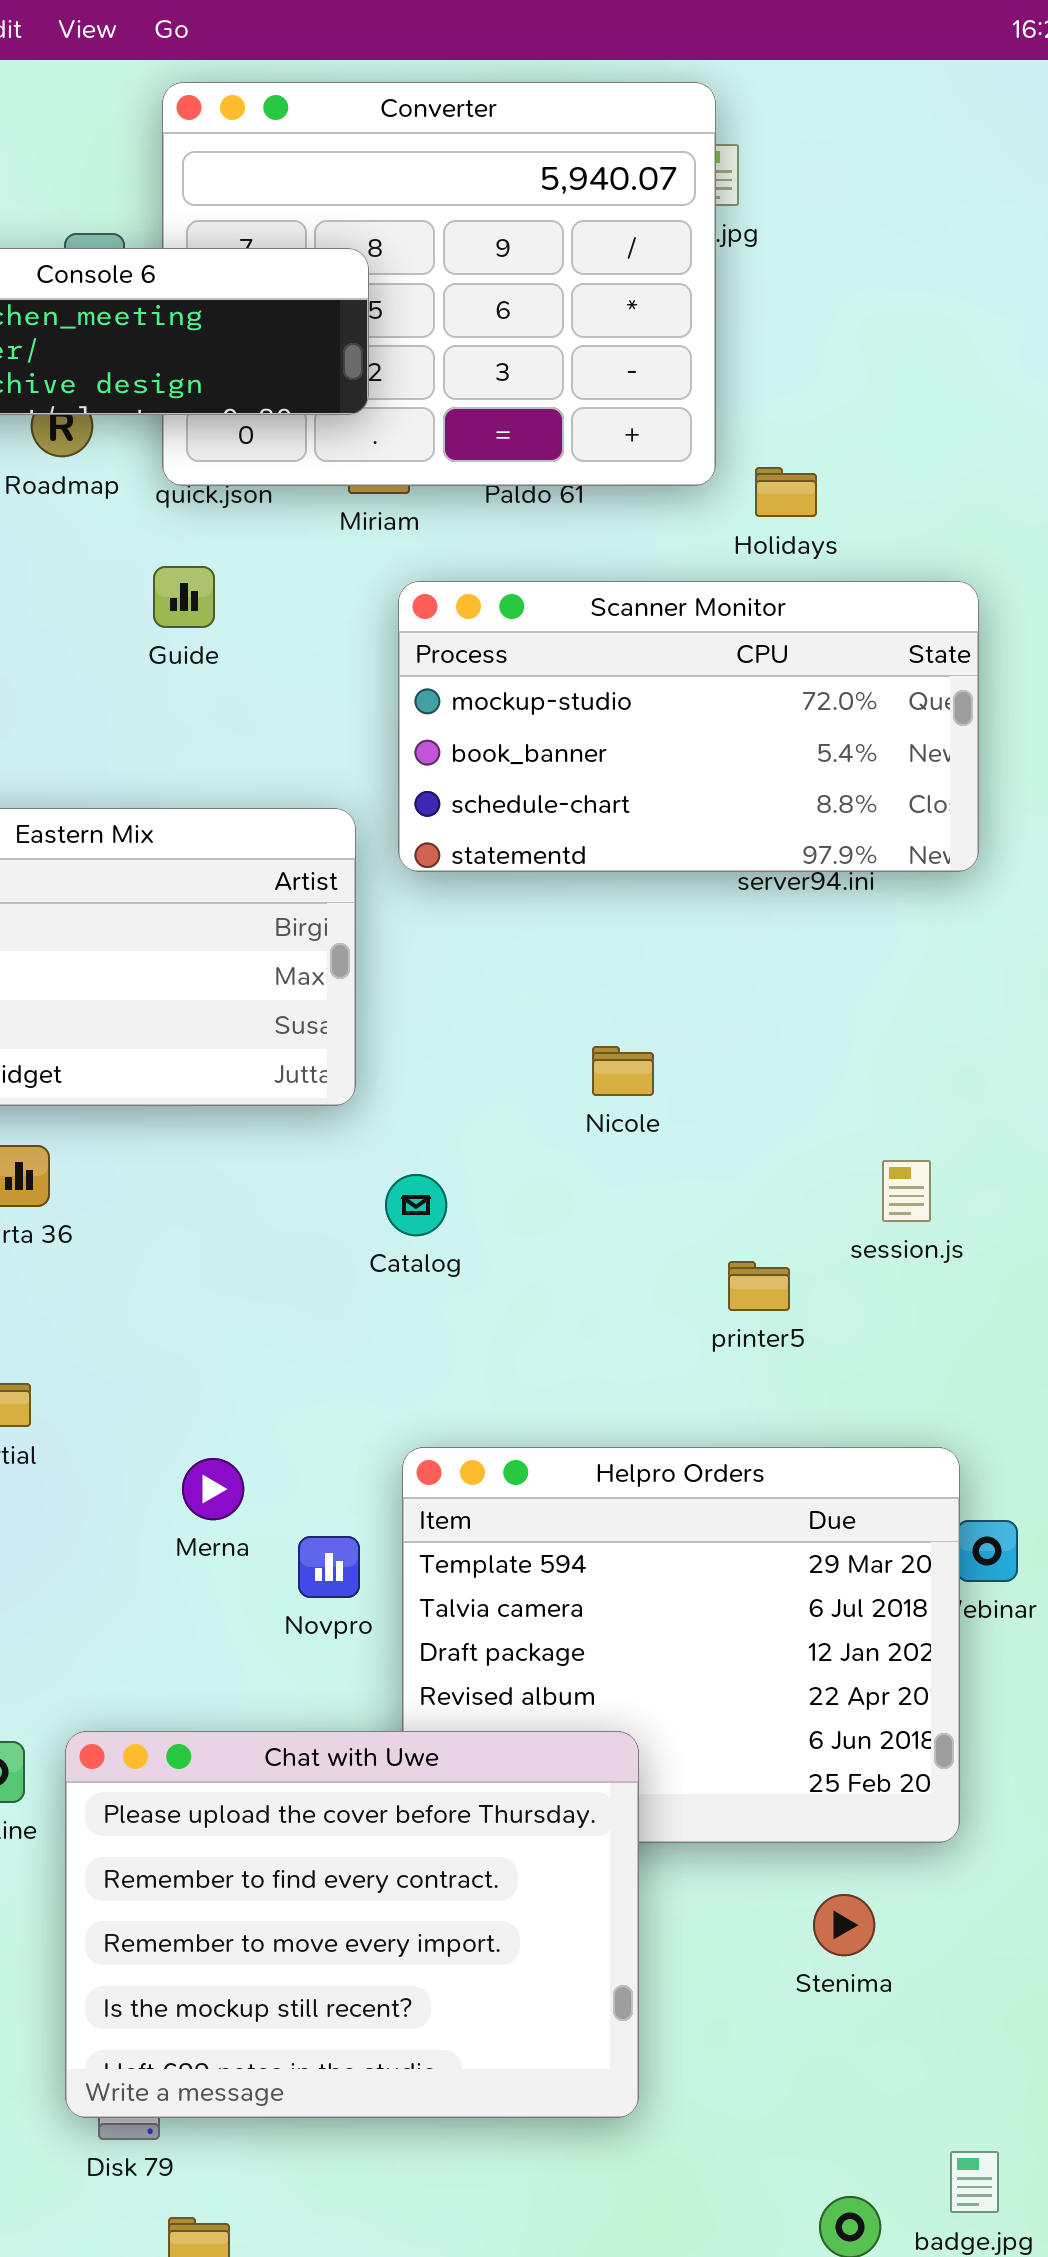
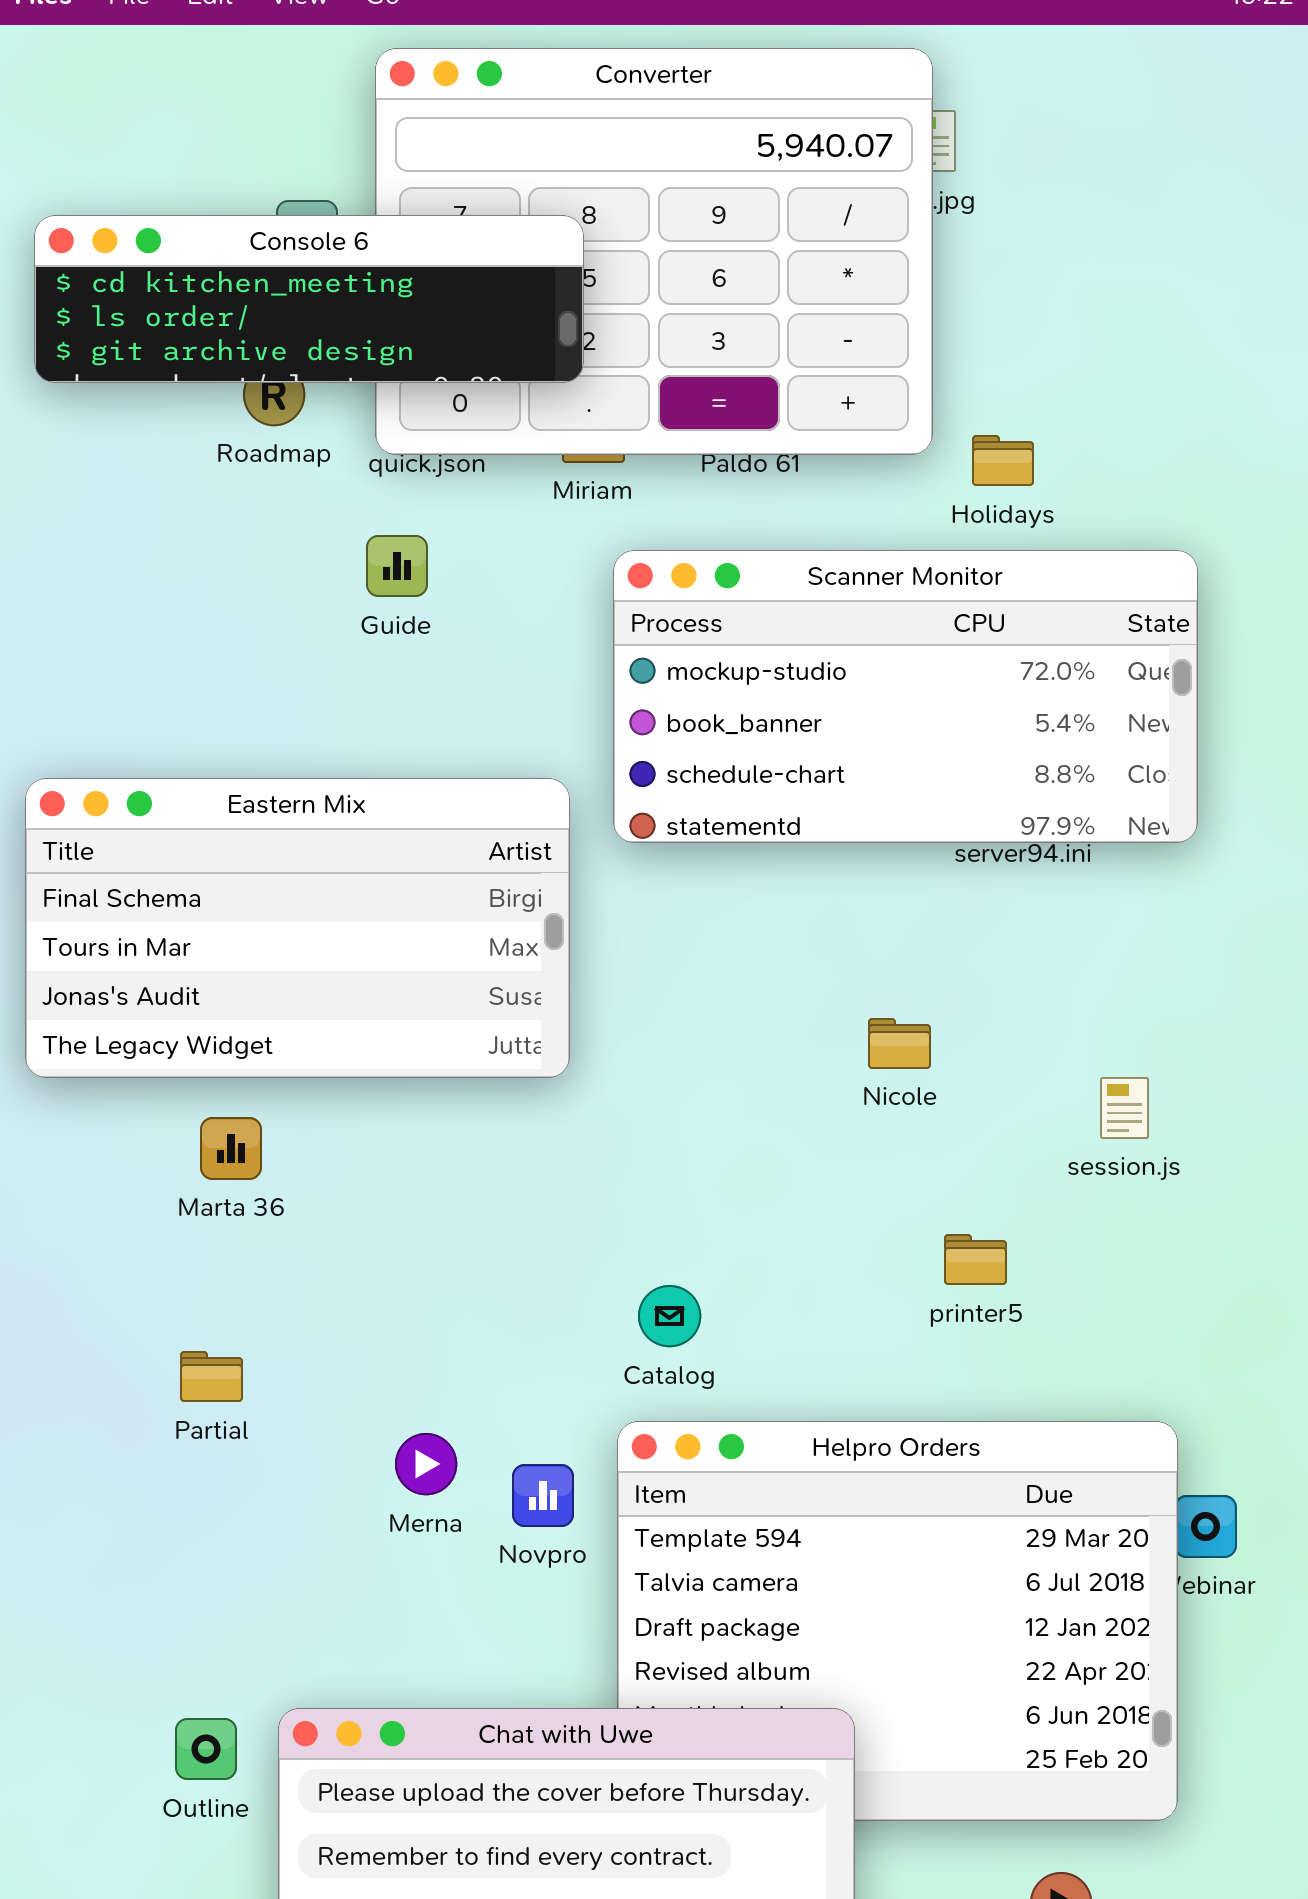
Nicole: [592,1046,654,1096] -> [868,1018,931,1069], moved
session.js: [882,1160,931,1222] -> [1100,1077,1149,1139], moved
Catalog: [385,1174,447,1236] -> [638,1285,701,1347], moved
Novpro: [298,1536,360,1598] -> [512,1464,574,1527], moved

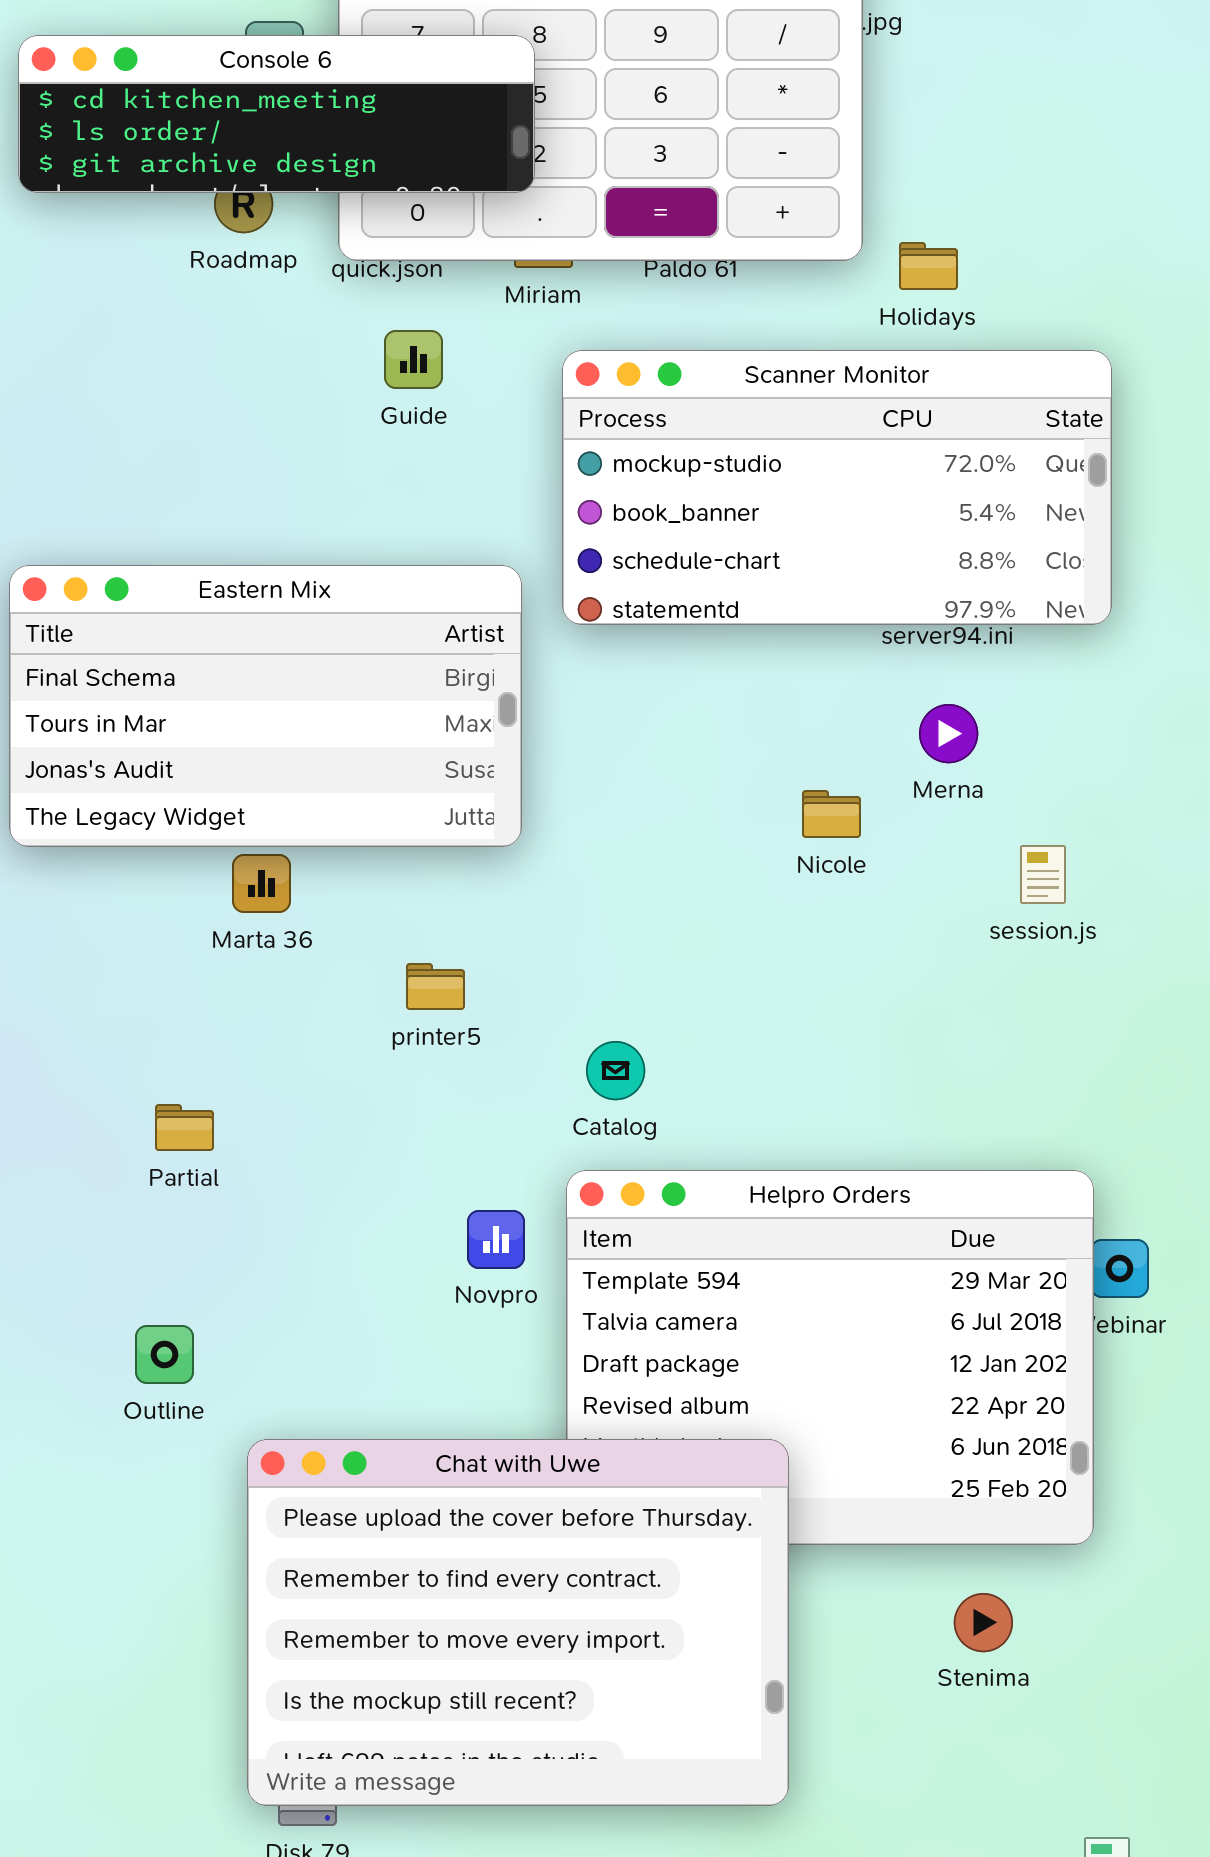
Guide: [366,535,428,597] -> [384,330,443,389], moved
Marta 36: [200,1117,262,1180] -> [232,854,291,913], moved
printer5: [944,1234,1007,1285] -> [406,963,465,1010], moved
Merna: [395,1433,457,1495] -> [919,704,978,763], moved
Outline: [175,1718,237,1780] -> [135,1325,194,1384], moved

